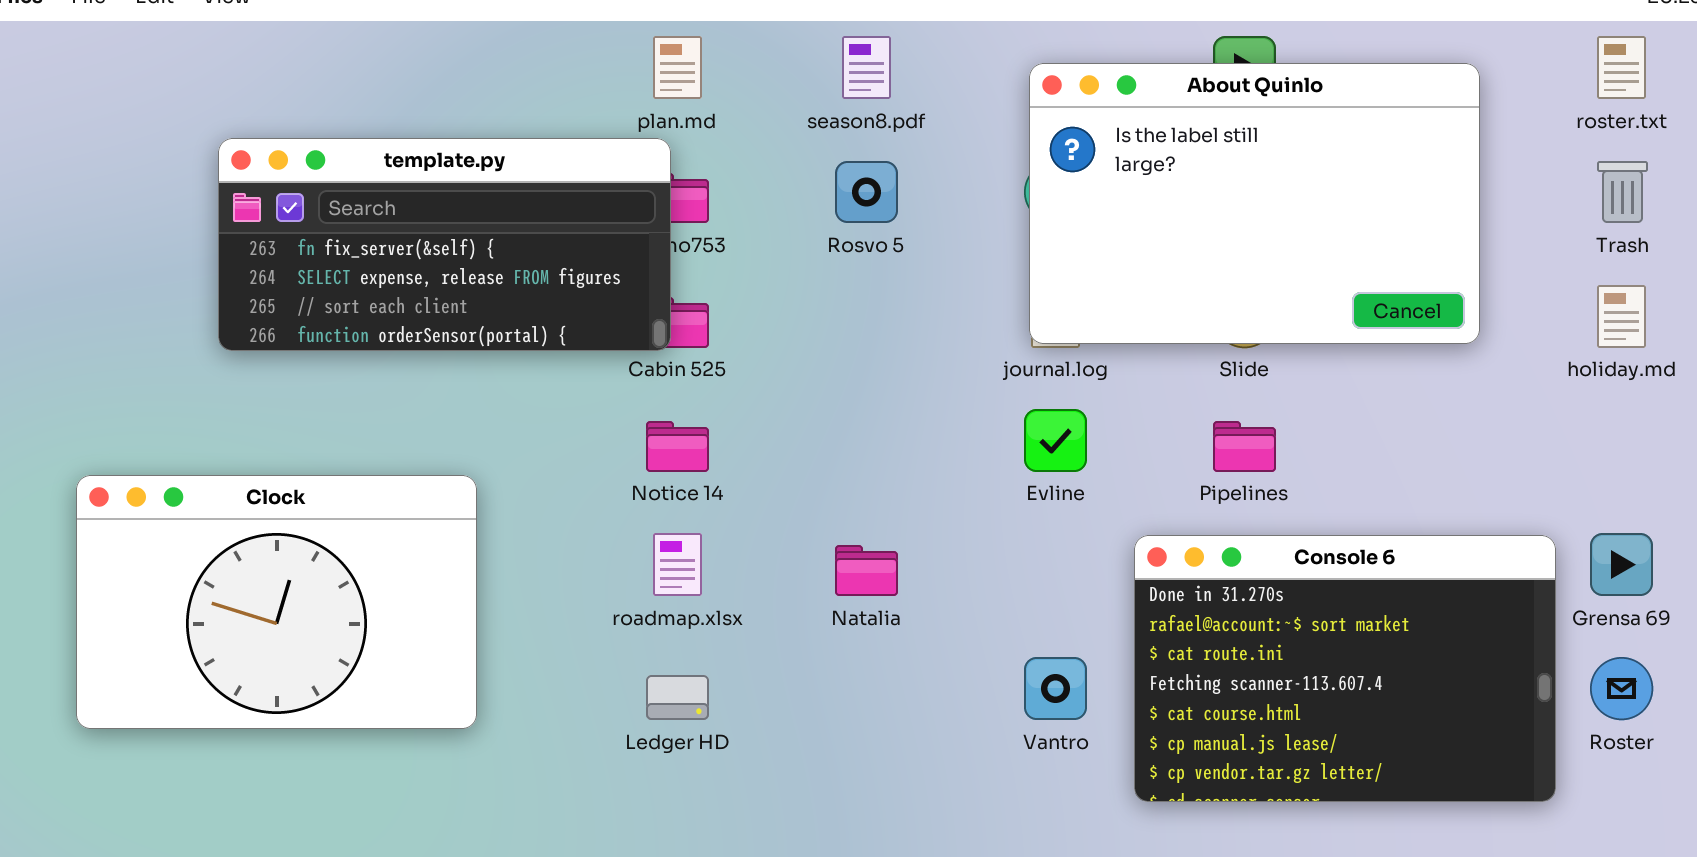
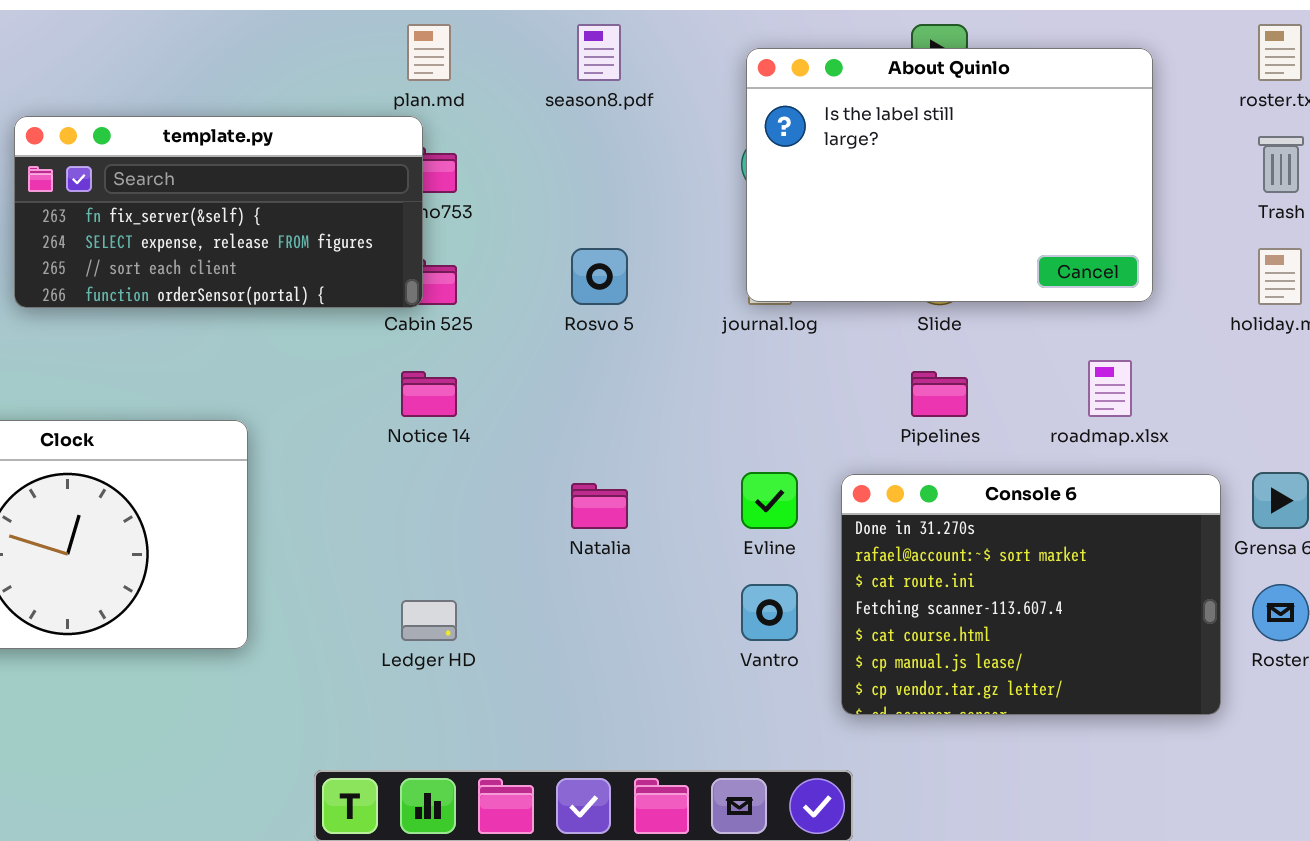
Rosvo 5: [835,161,898,223] -> [571,248,628,305], moved
Evline: [1024,409,1087,472] -> [741,472,798,529], moved
roadmap.xlsx: [653,533,702,596] -> [1088,360,1132,417], moved

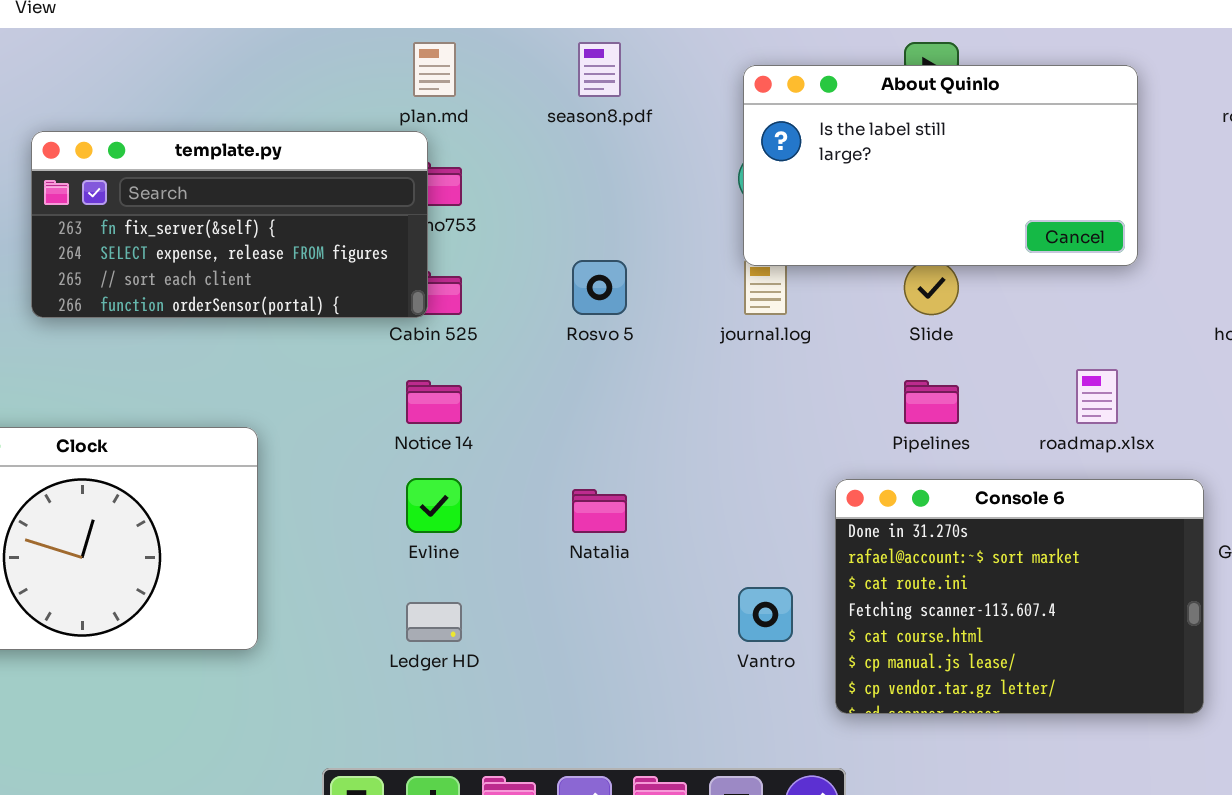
About Quinlo: [746,48,1153,302] -> [743,65,1138,266], resized
Evline: [741,472,798,529] -> [406,478,462,533], moved

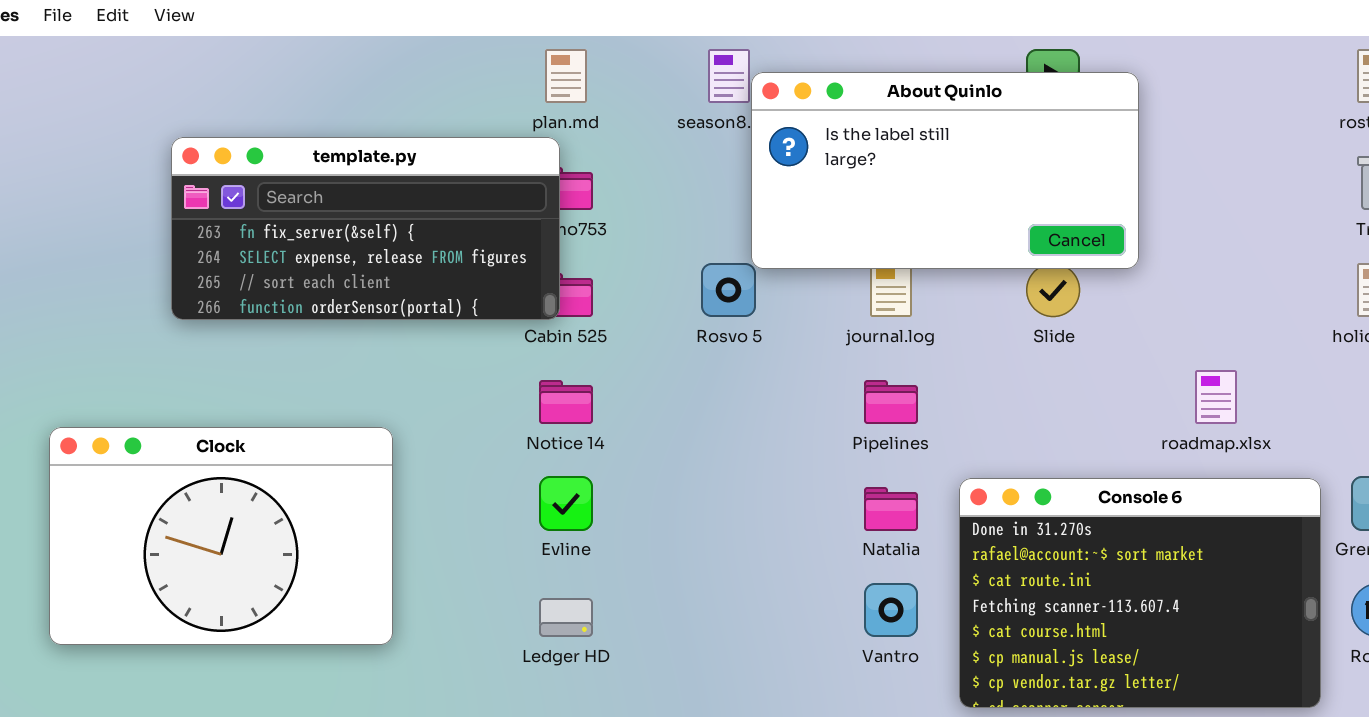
About Quinlo: [743,65,1138,266] -> [751,72,1139,269], moved
Pipelines: [904,380,959,424] -> [864,380,918,424], moved
Natalia: [572,489,627,533] -> [864,487,918,531], moved

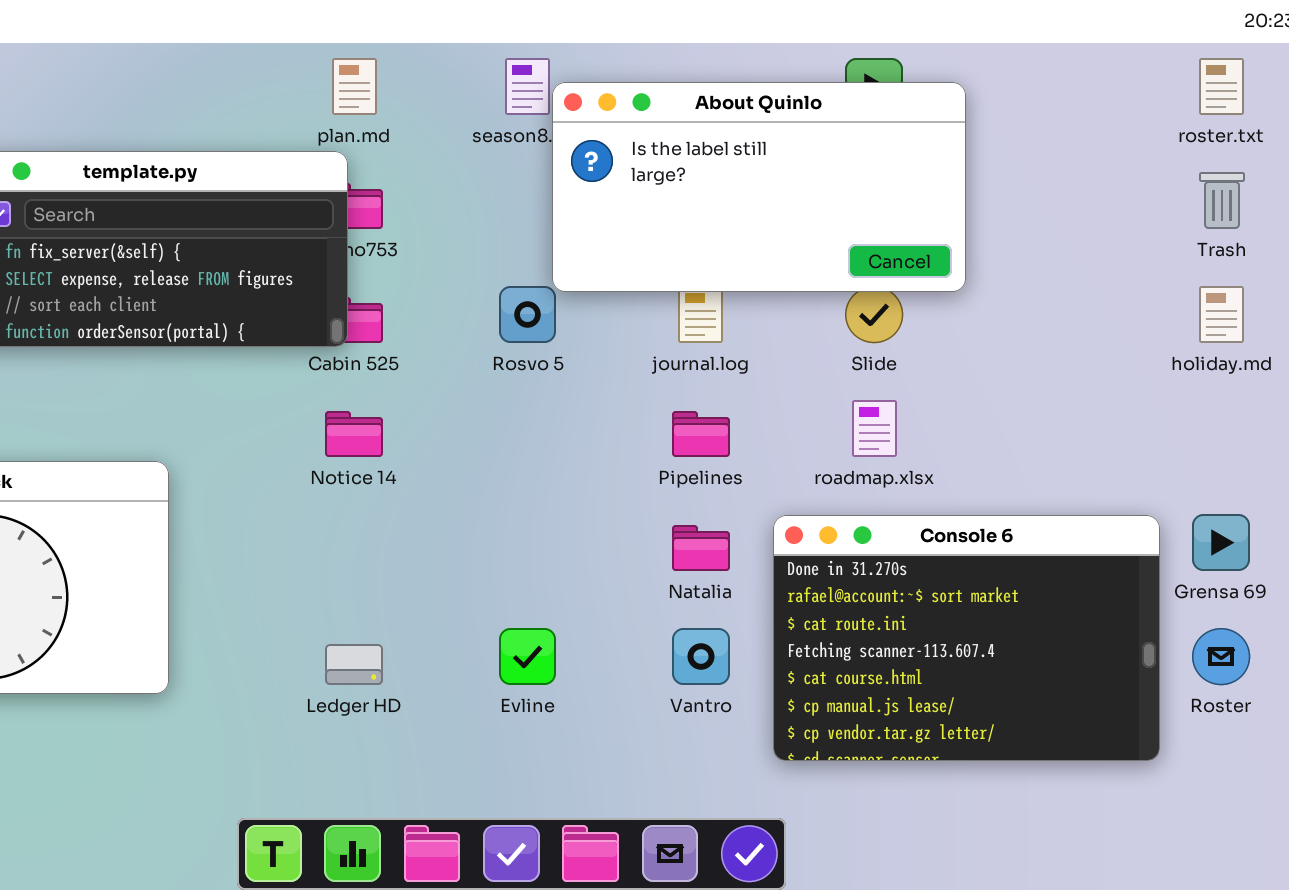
roadmap.xlsx: [1195,370,1237,424] -> [852,400,897,457], moved
Evline: [539,476,593,531] -> [499,628,556,685], moved

